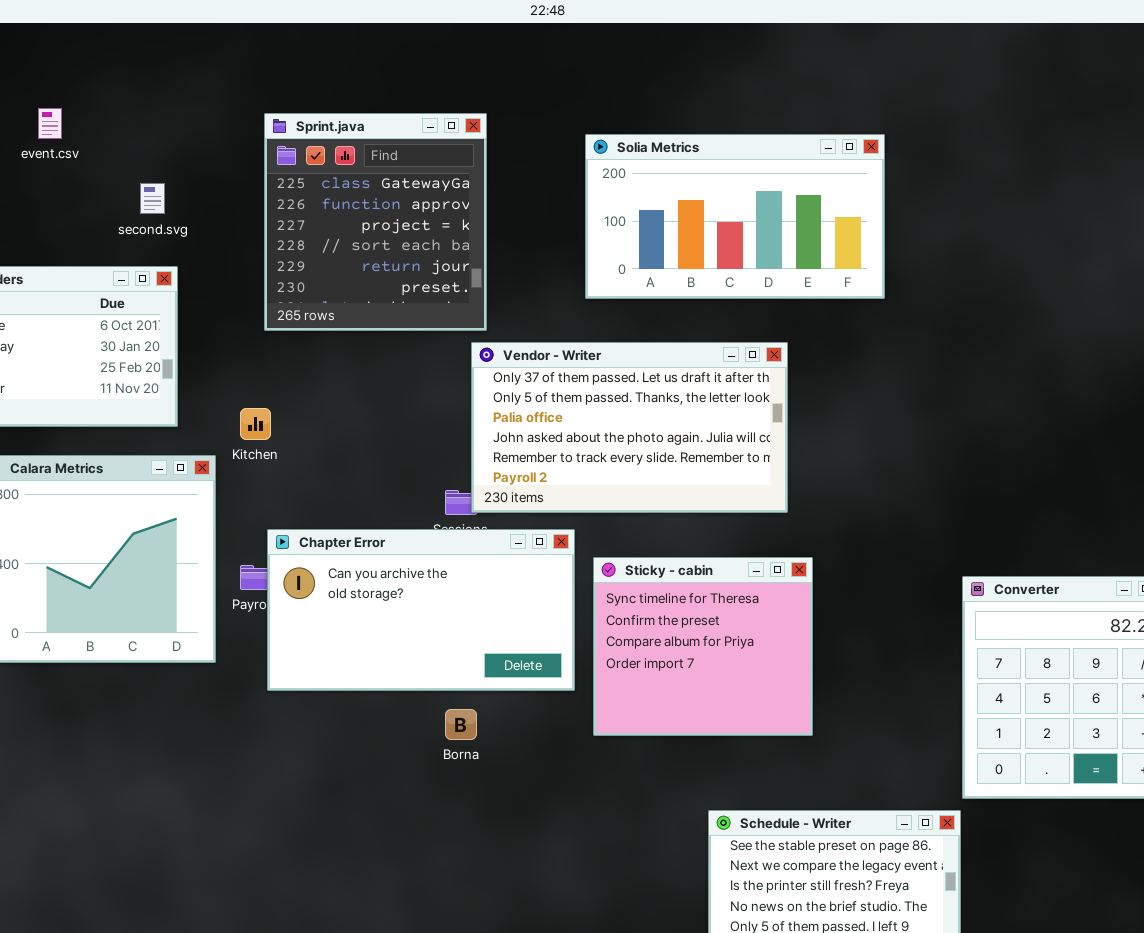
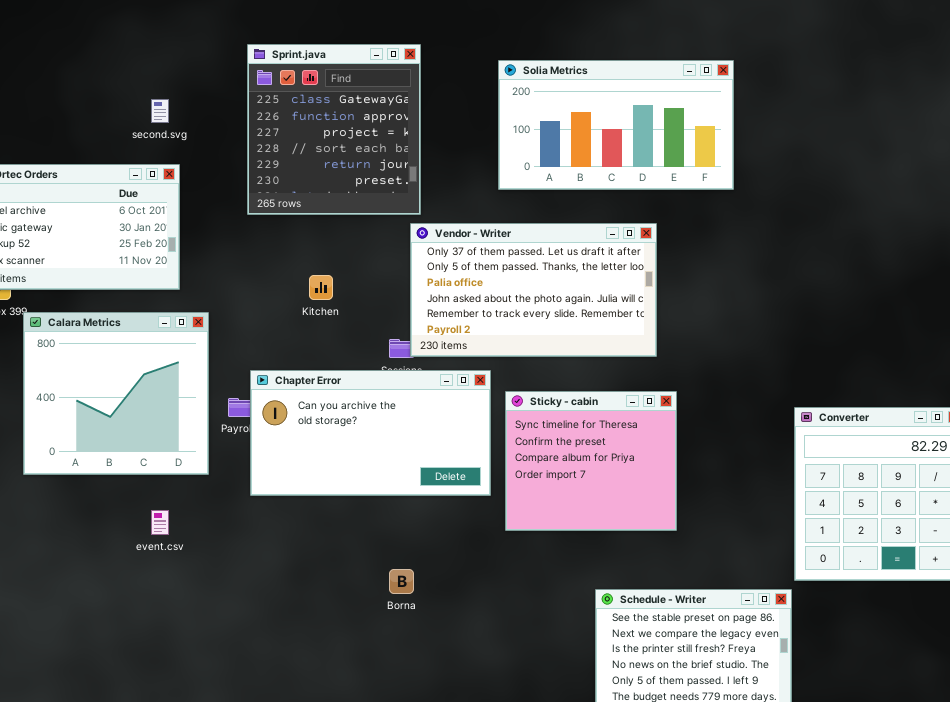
event.csv: [38,108,62,139] -> [151,510,169,535], moved
Kitchen: [240,408,271,440] -> [309,275,333,300], moved
Borna: [445,709,477,740] -> [389,569,414,594], moved

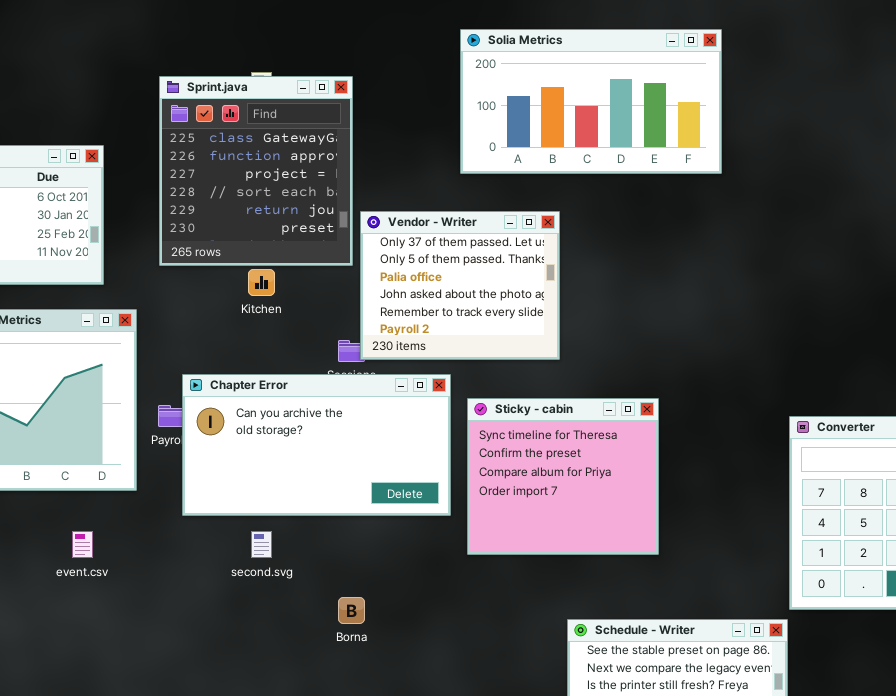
Sprint.java: [247,44,421,215] -> [159,76,353,266], moved
second.svg: [151,99,169,123] -> [251,531,272,558], moved
Vendor - Writer: [410,223,657,357] -> [360,211,560,360], resized

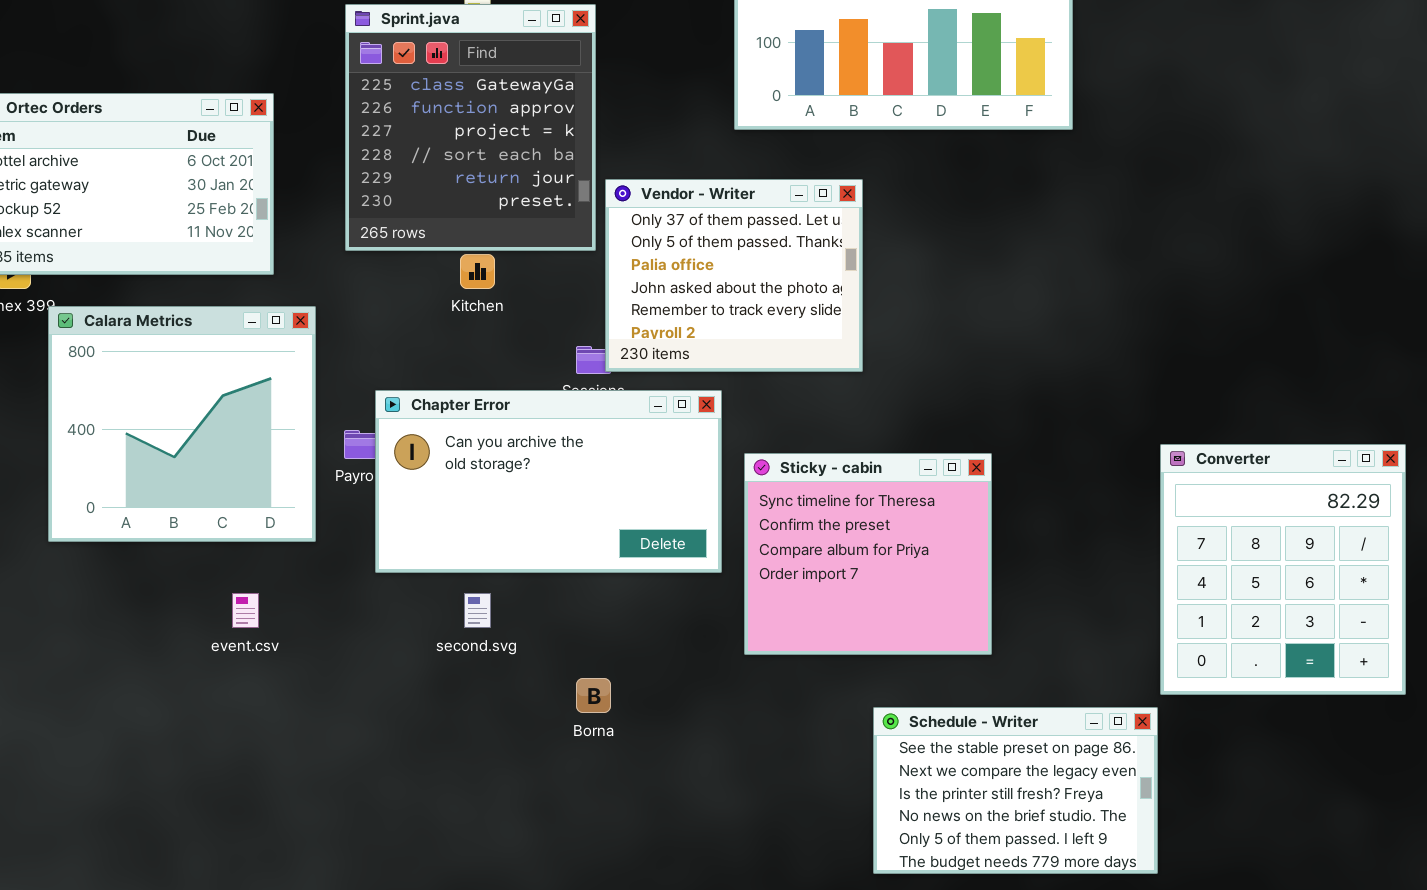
Sticky - cabin: [467,398,659,555] -> [744,453,992,655], moved

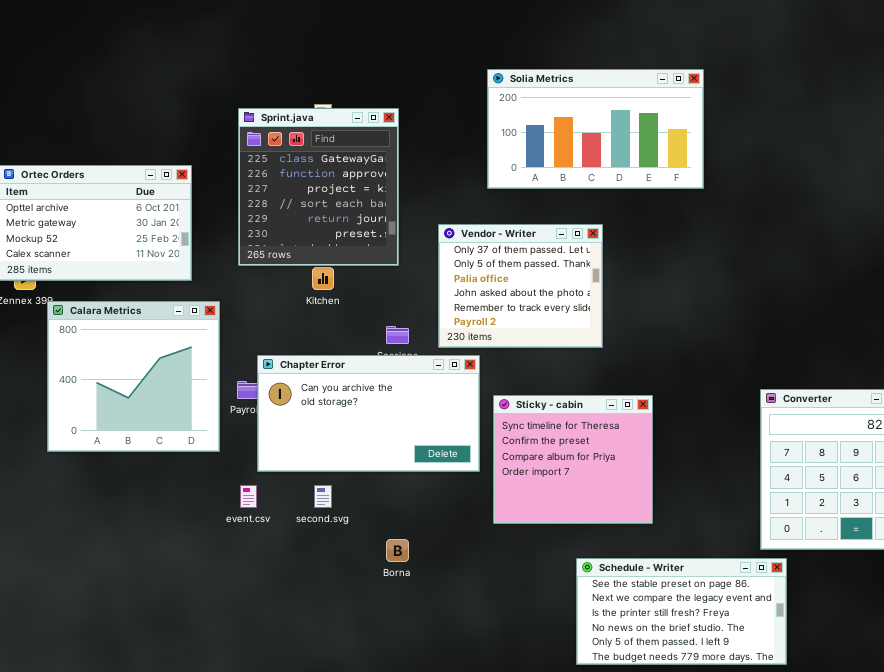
Vendor - Writer: [605,179,863,372] -> [438,224,603,348], moved
event.csv: [232,593,259,628] -> [240,485,257,508], moved
Schedule - Writer: [873,707,1158,874] -> [576,558,787,665], resized

